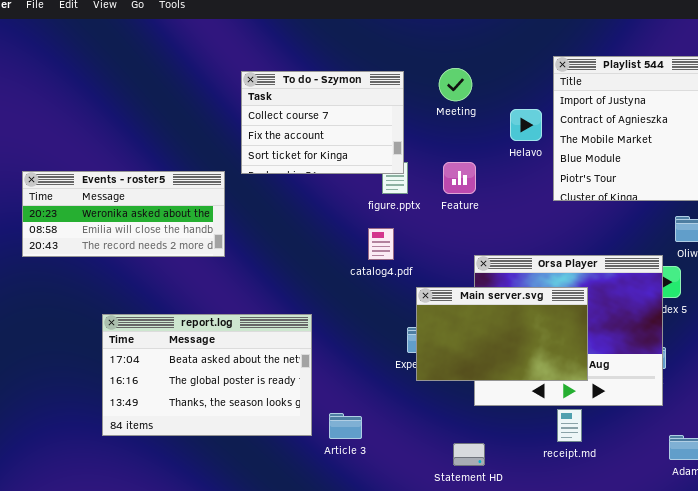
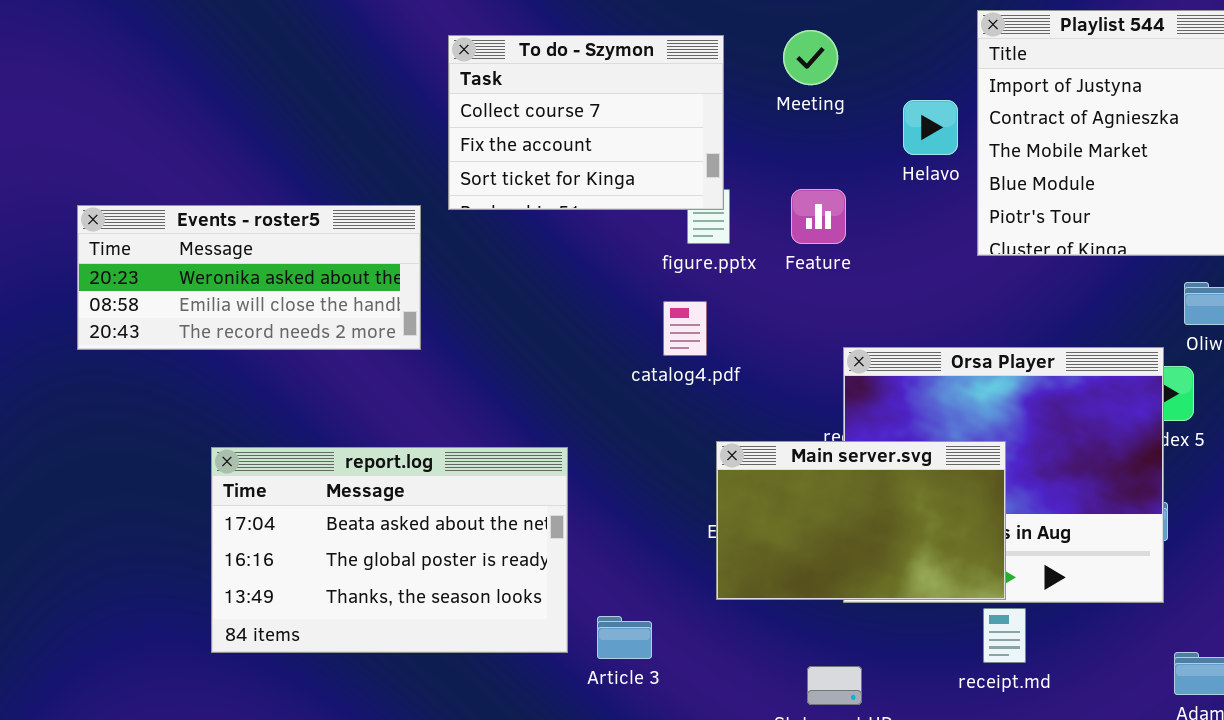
Main server.svg: [416,287,588,381] -> [716,441,1006,600], moved

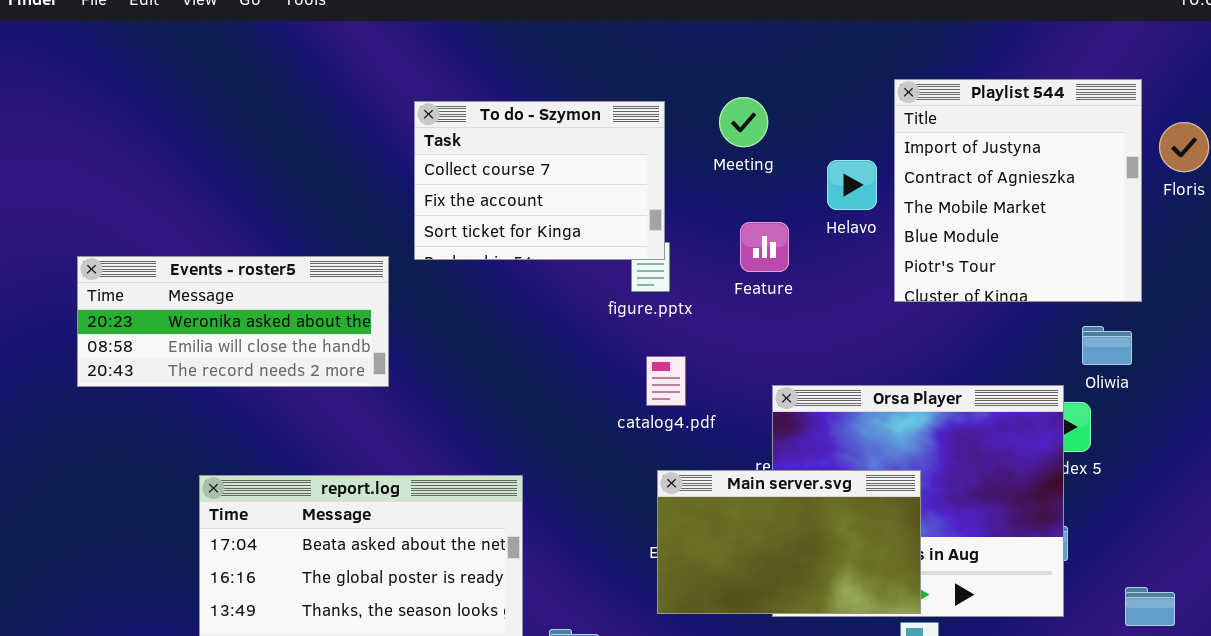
Feature: [791,189,846,244] -> [740,222,789,272], moved
catalog4.pdf: [663,301,707,356] -> [646,356,686,406], moved

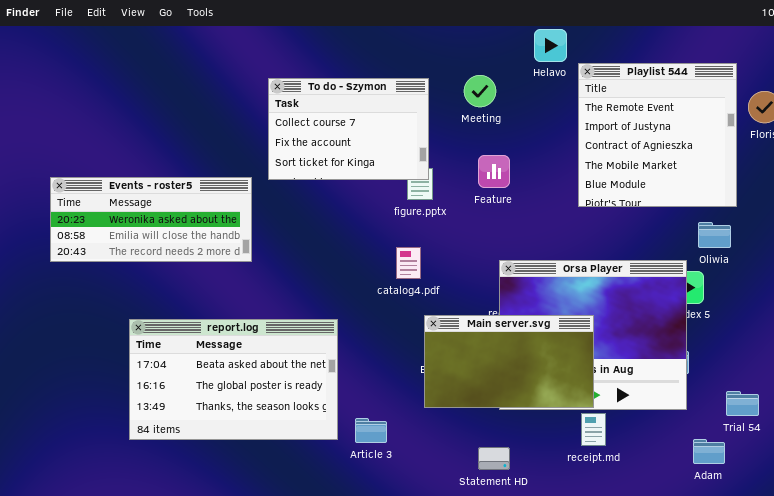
Playlist 544: [894,79,1142,302] -> [578,63,737,207], scrolled up 1 row
Helavo: [827,160,877,210] -> [534,29,567,62], moved
catalog4.pdf: [646,356,686,406] -> [396,247,421,279], moved

